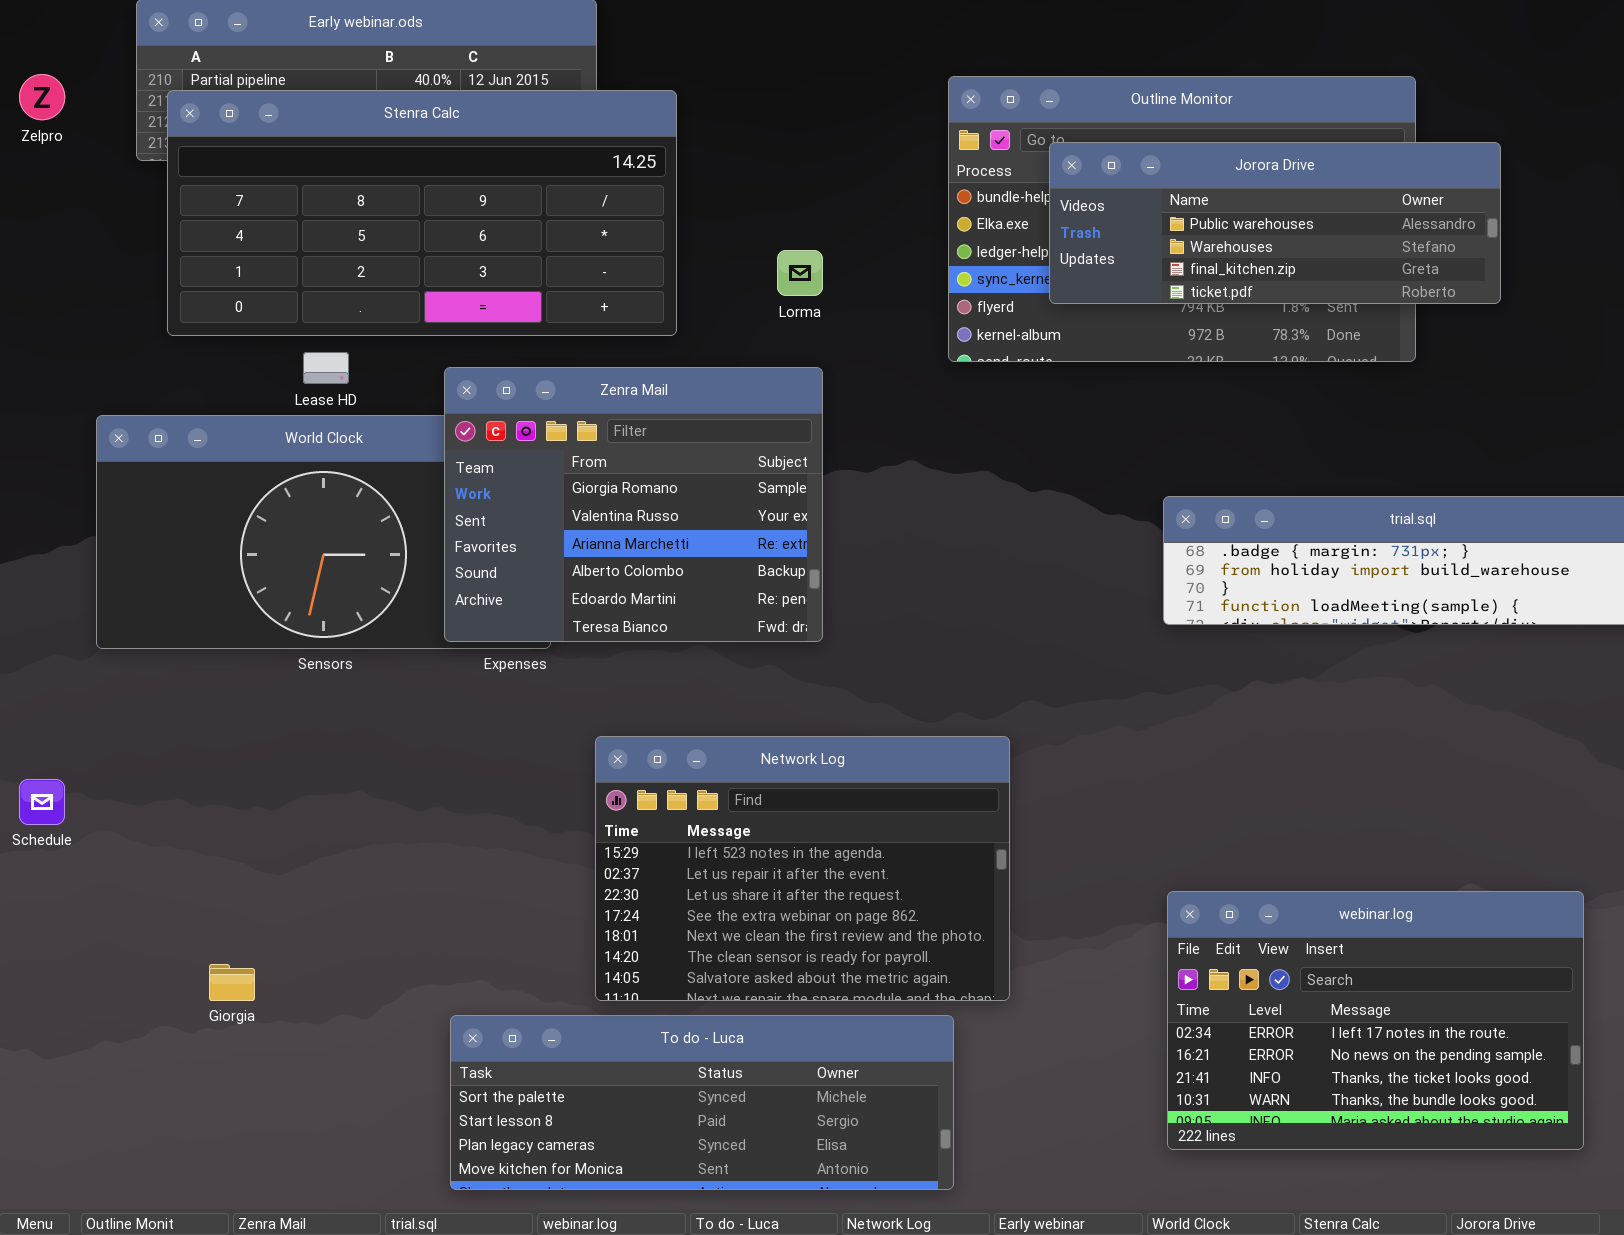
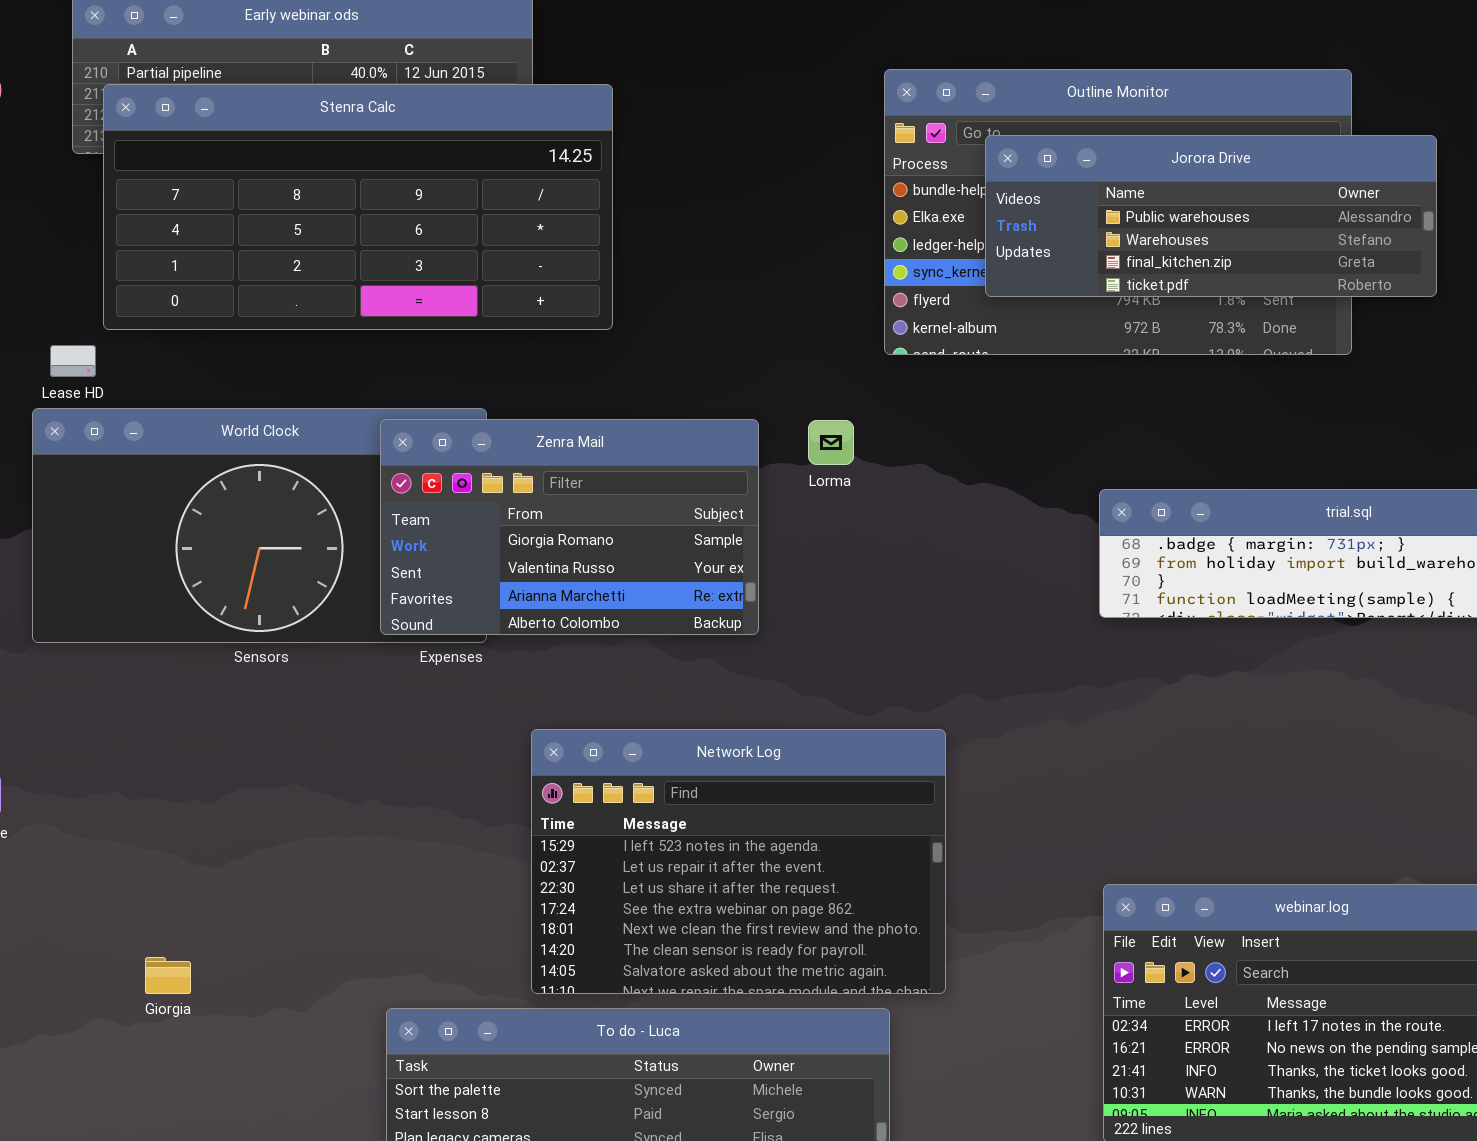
Lorma: [777,250,823,296] -> [808,420,854,465], moved
Lease HD: [303,352,349,384] -> [50,345,96,377], moved
Zenra Mail: [444,367,823,642] -> [380,419,759,635], resized

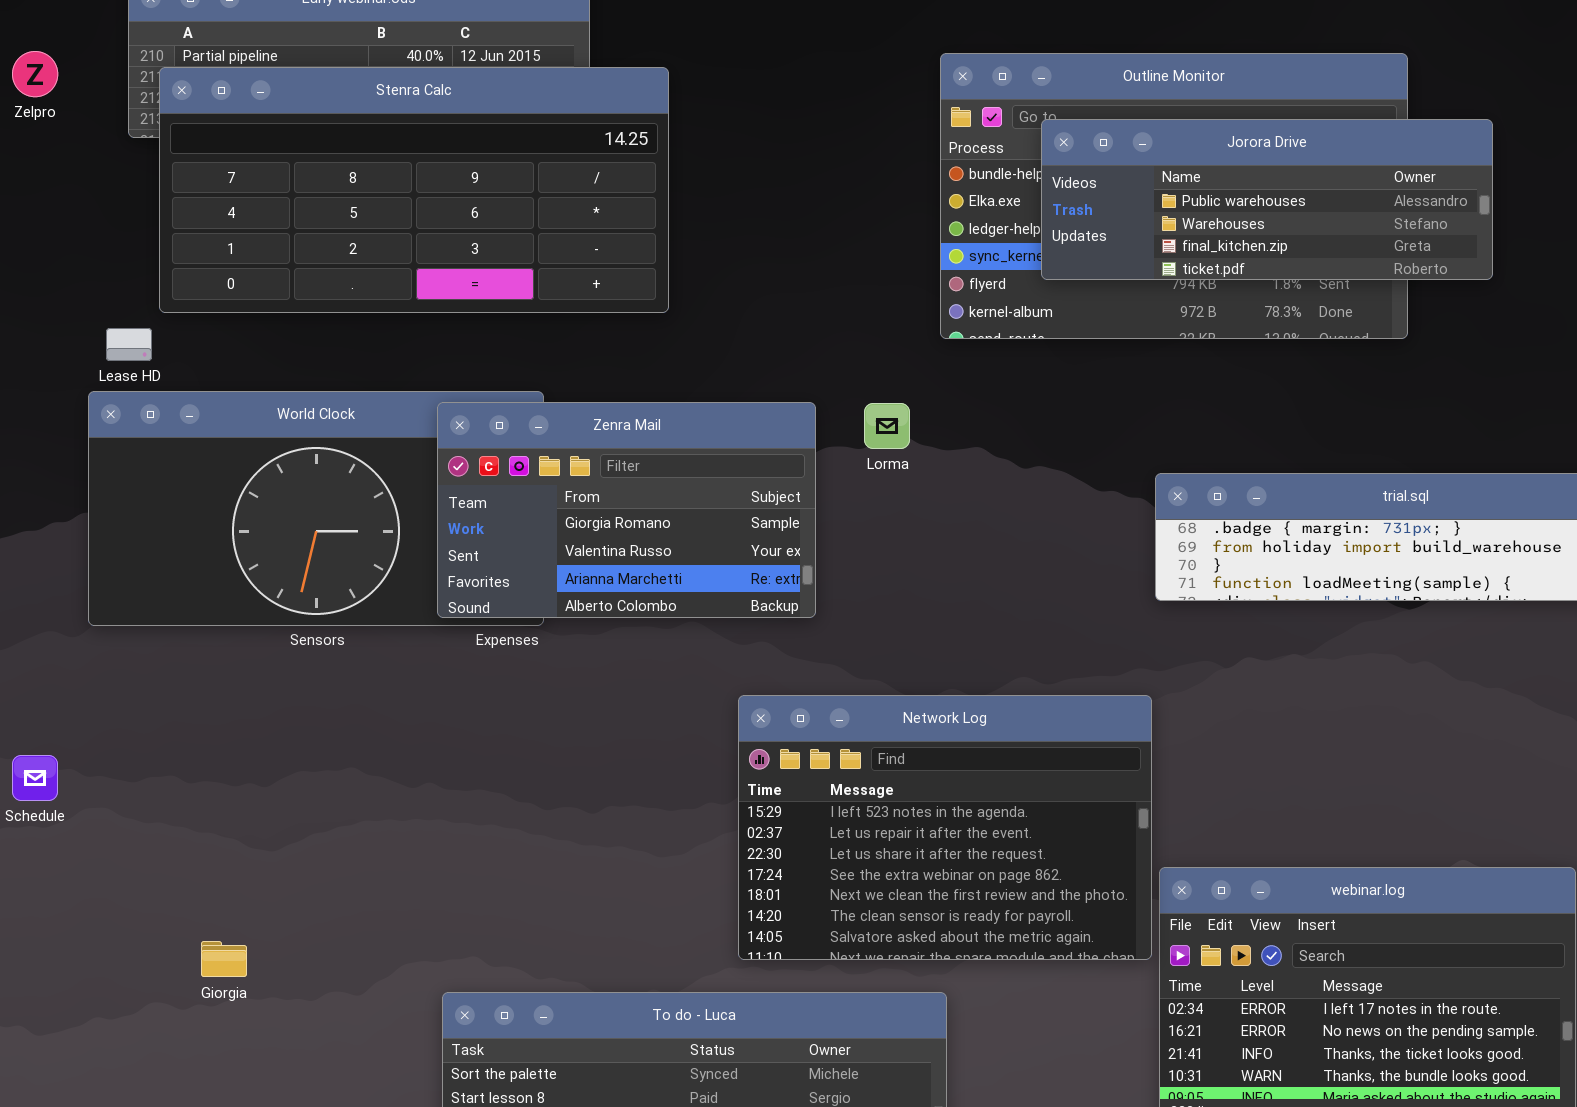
Network Log: [531,729,946,994] -> [738,695,1152,960], moved

